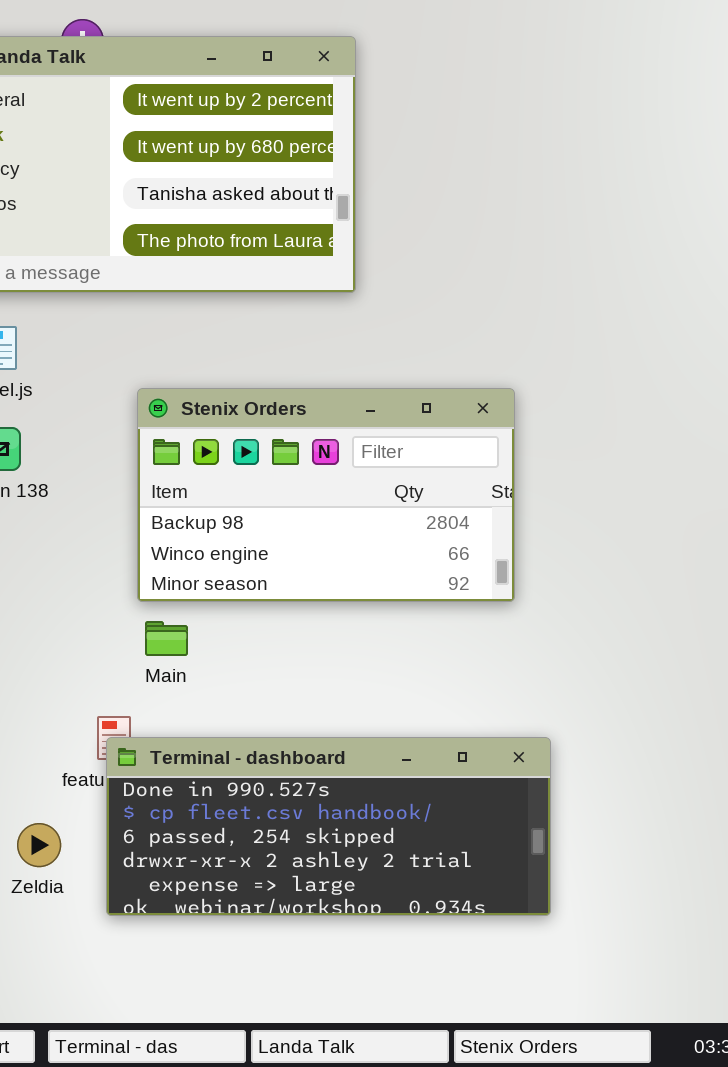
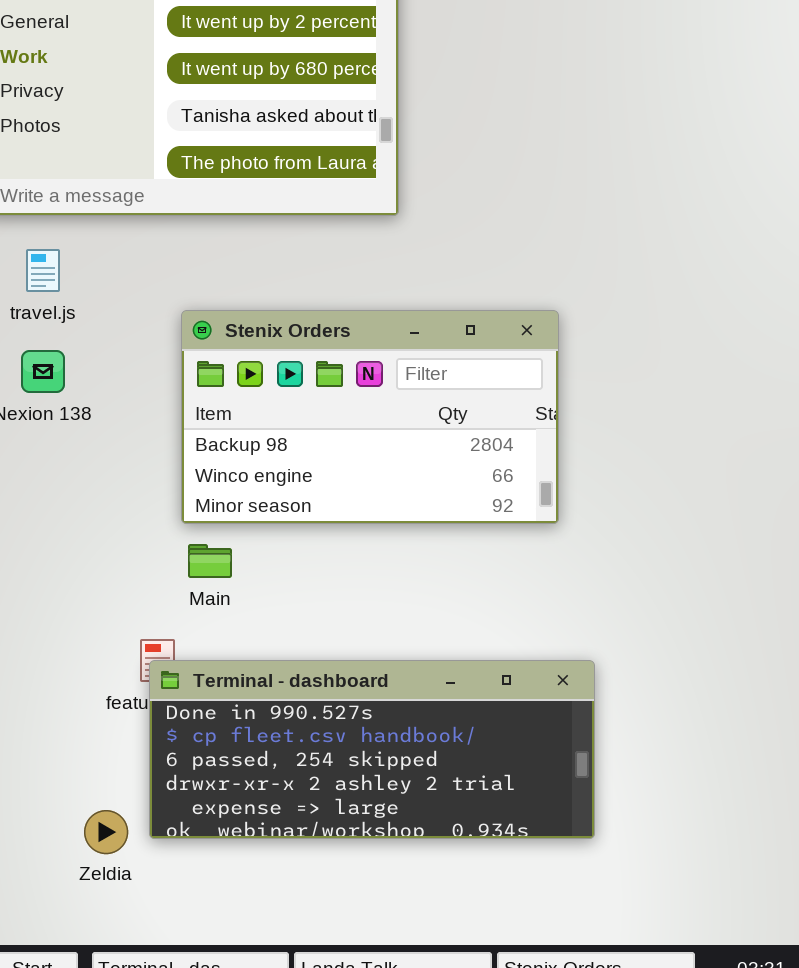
Zeldia: [17,823,61,867] -> [84,810,128,854], moved

